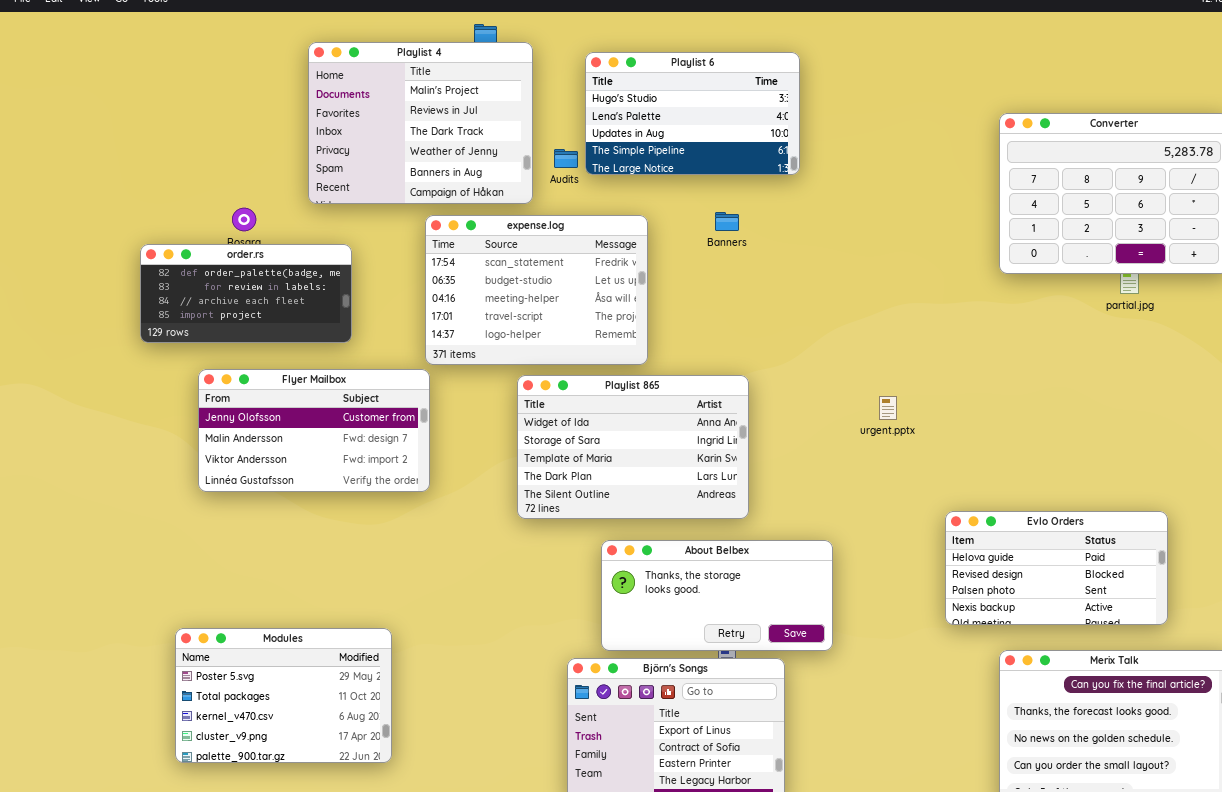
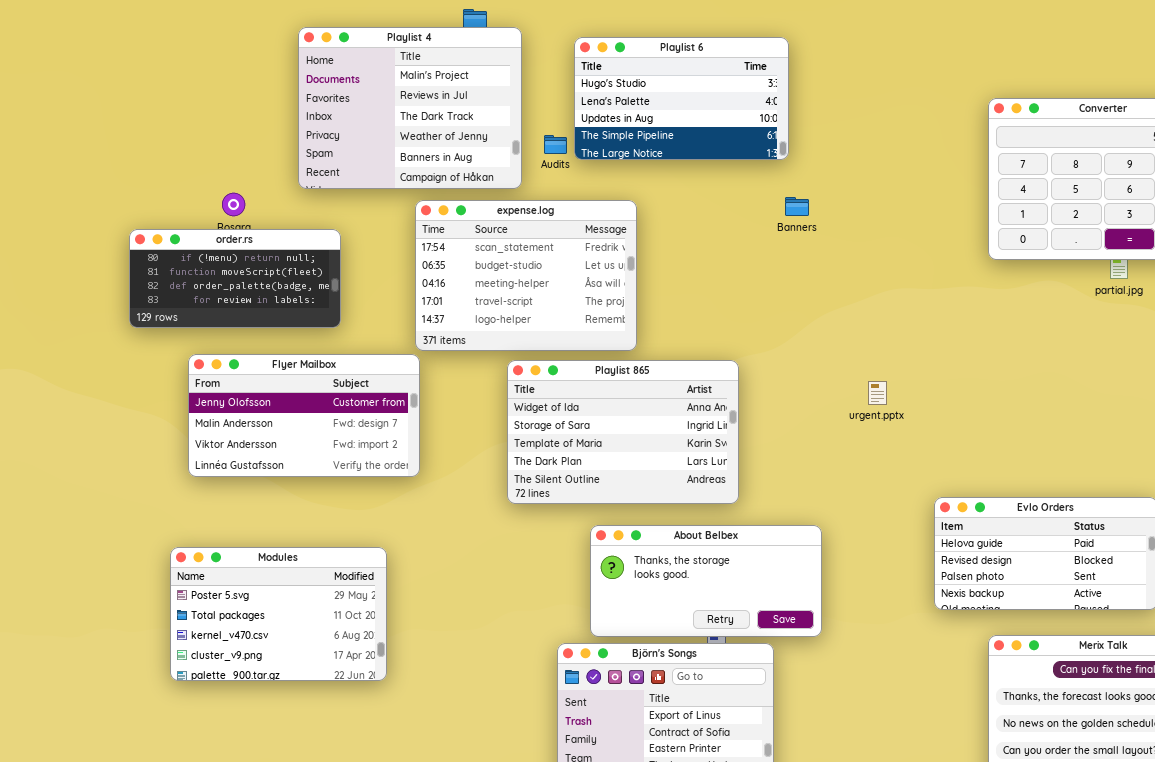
Banners: [715,212,739,231] -> [785,197,809,216], moved
order.rs: [140,244,352,343] -> [129,229,341,328], scrolled up 2 rows
Modules: [175,628,392,763] -> [170,547,387,681], moved

